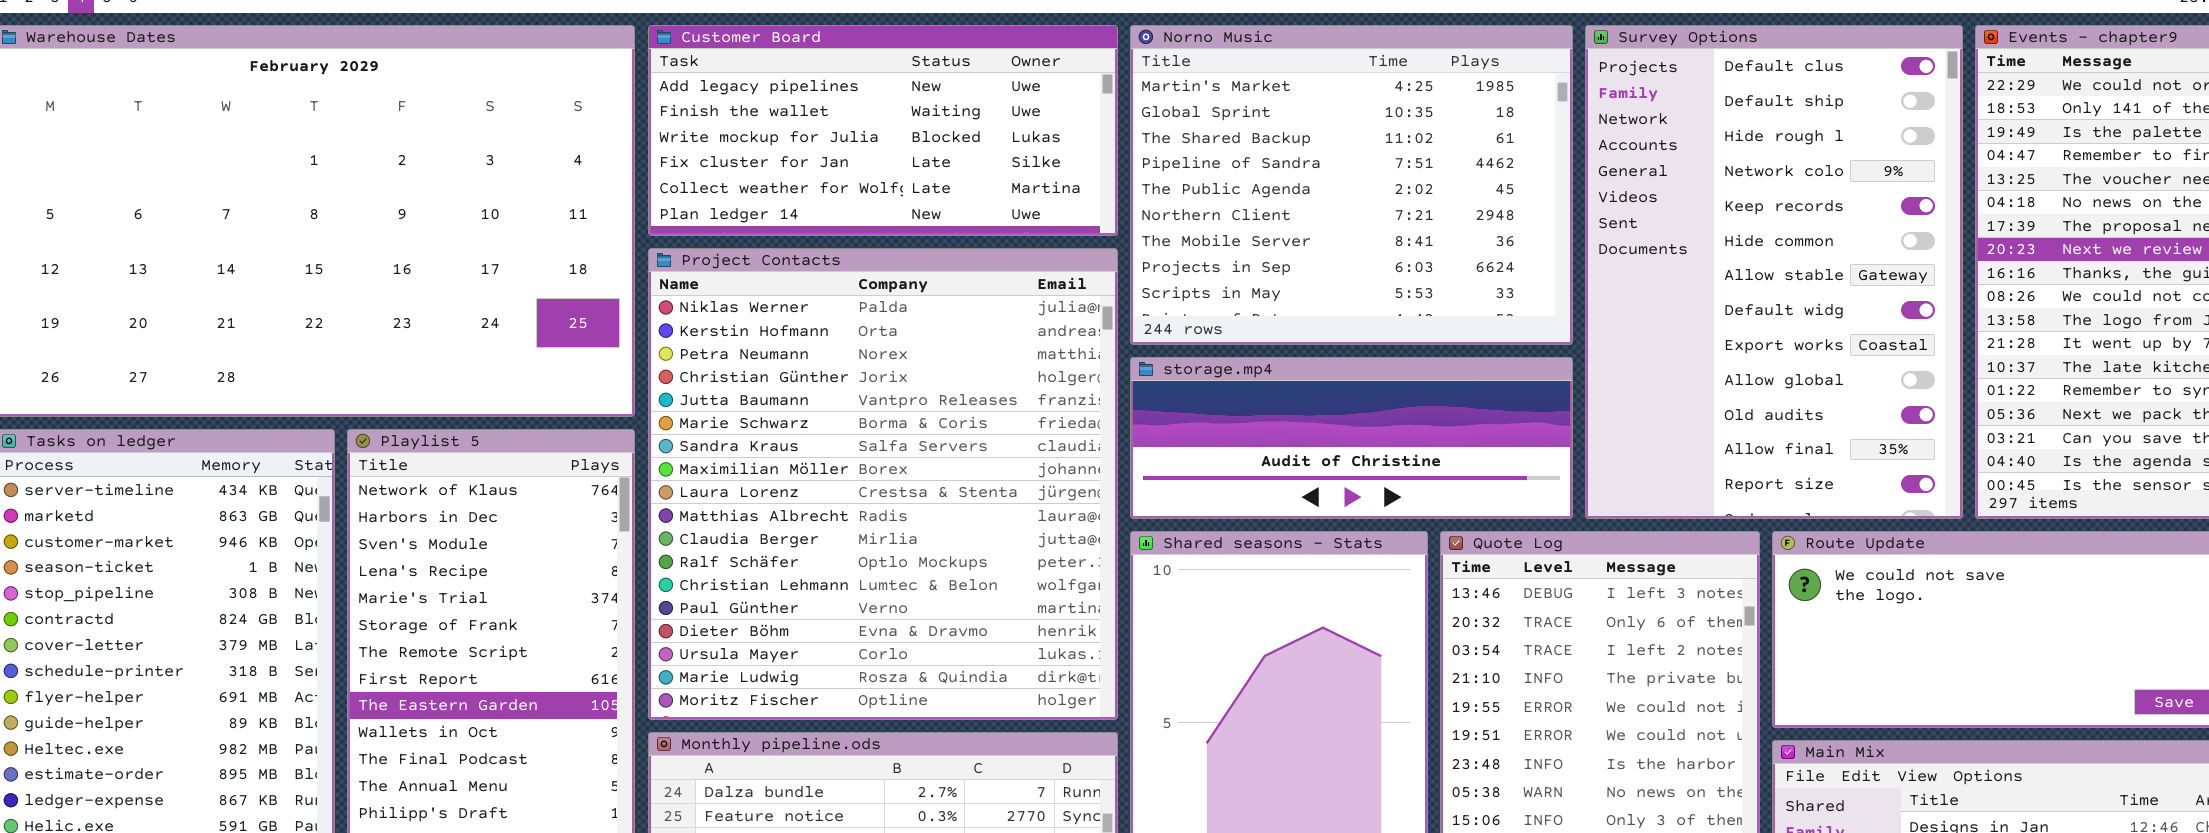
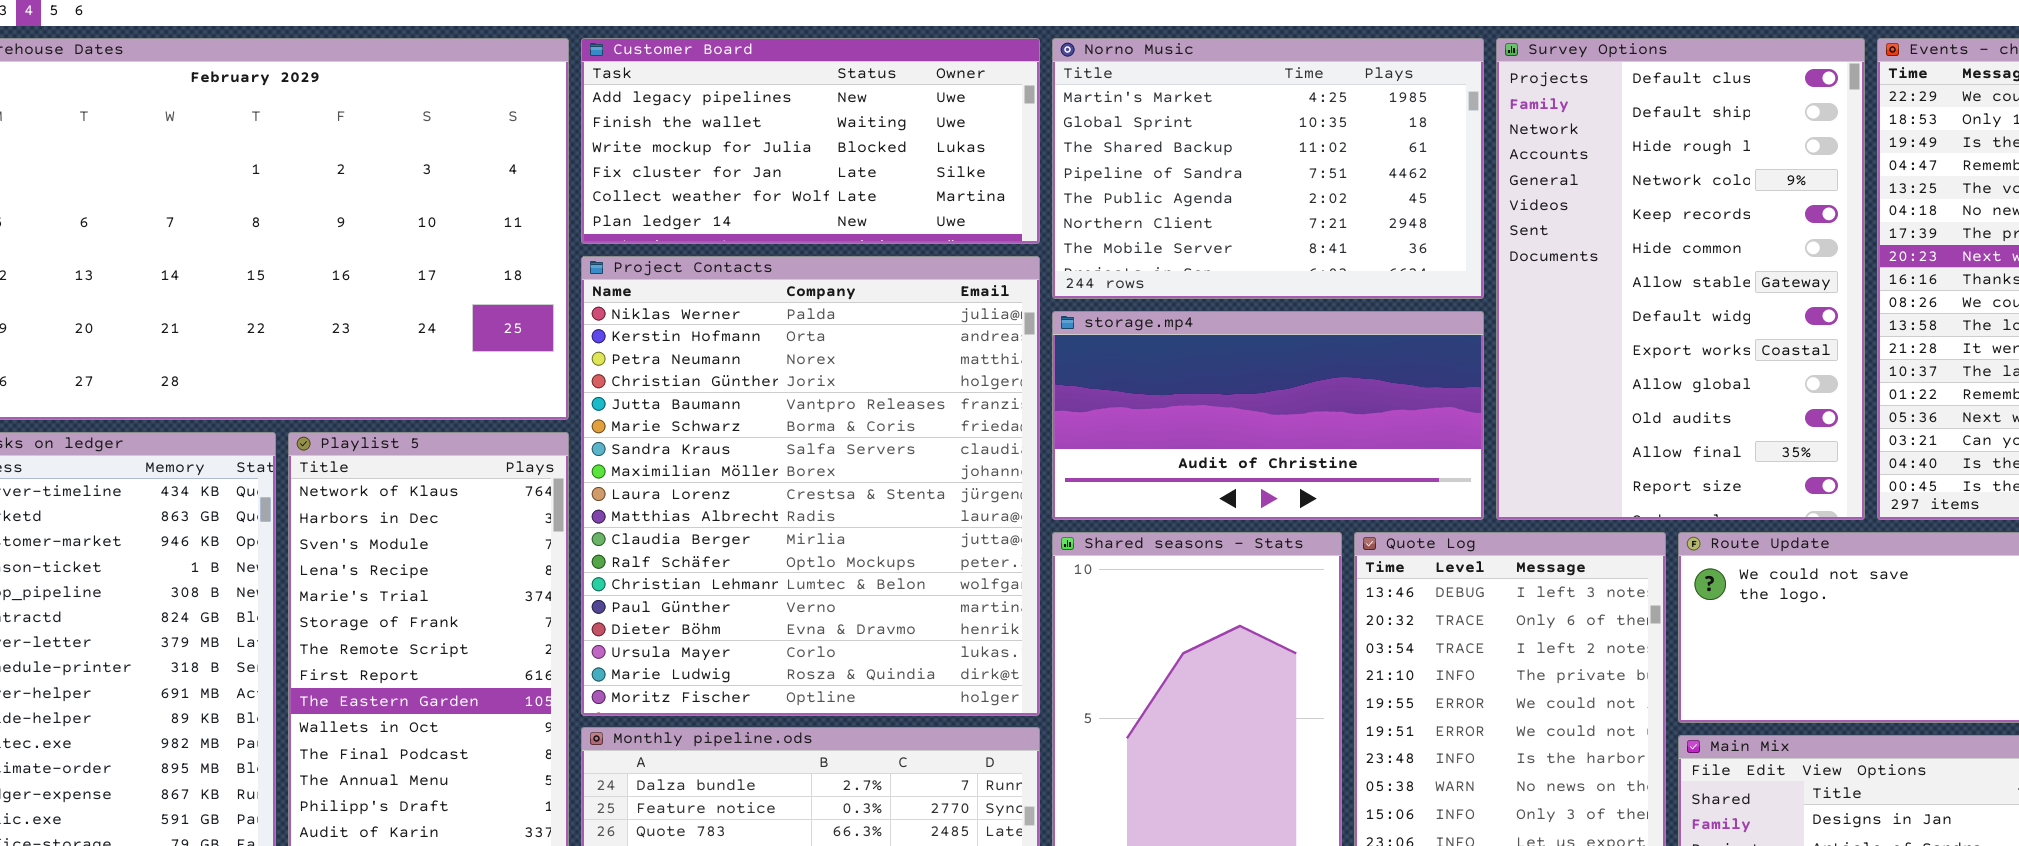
Norno Music: [1130,25,1573,345] -> [1052,38,1484,299], resized
storage.mp4: [1130,357,1573,519] -> [1052,311,1484,520], resized

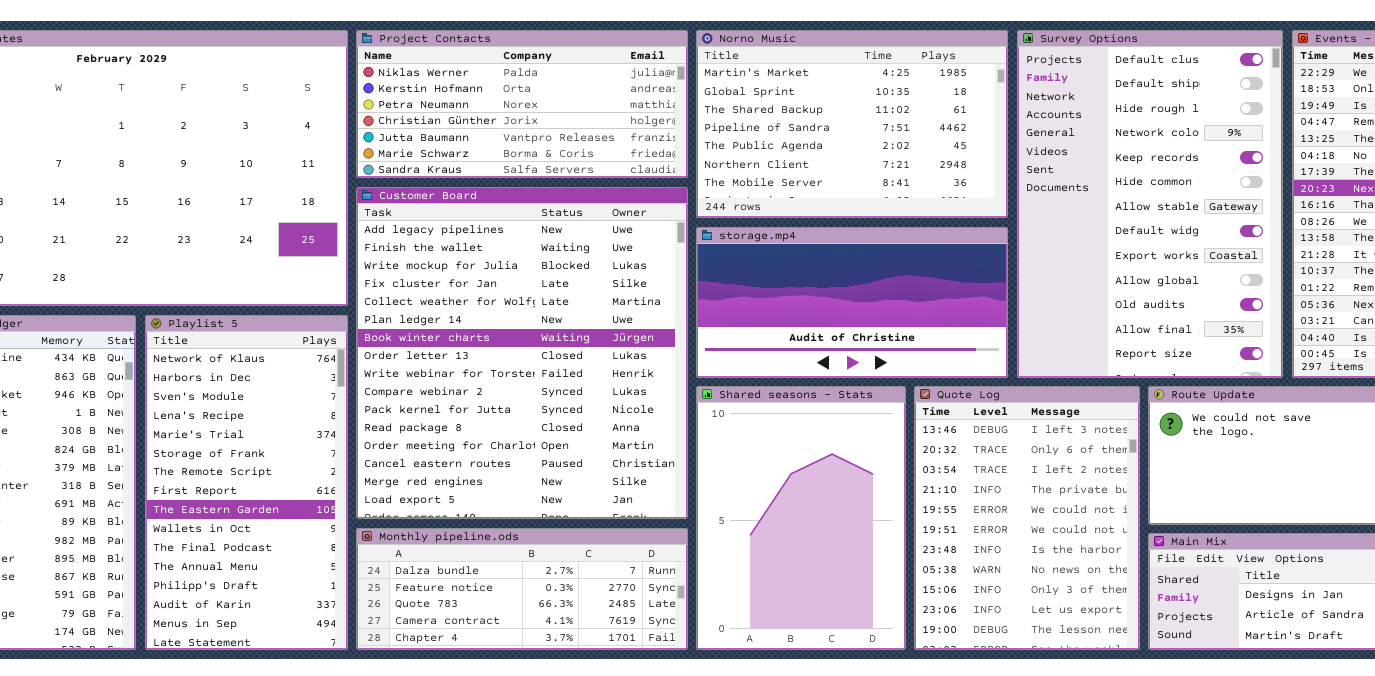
Customer Board: [581,38,1040,244] -> [356,187,688,519], moved, resized
Project Contacts: [581,256,1040,716] -> [356,30,688,178], moved, resized

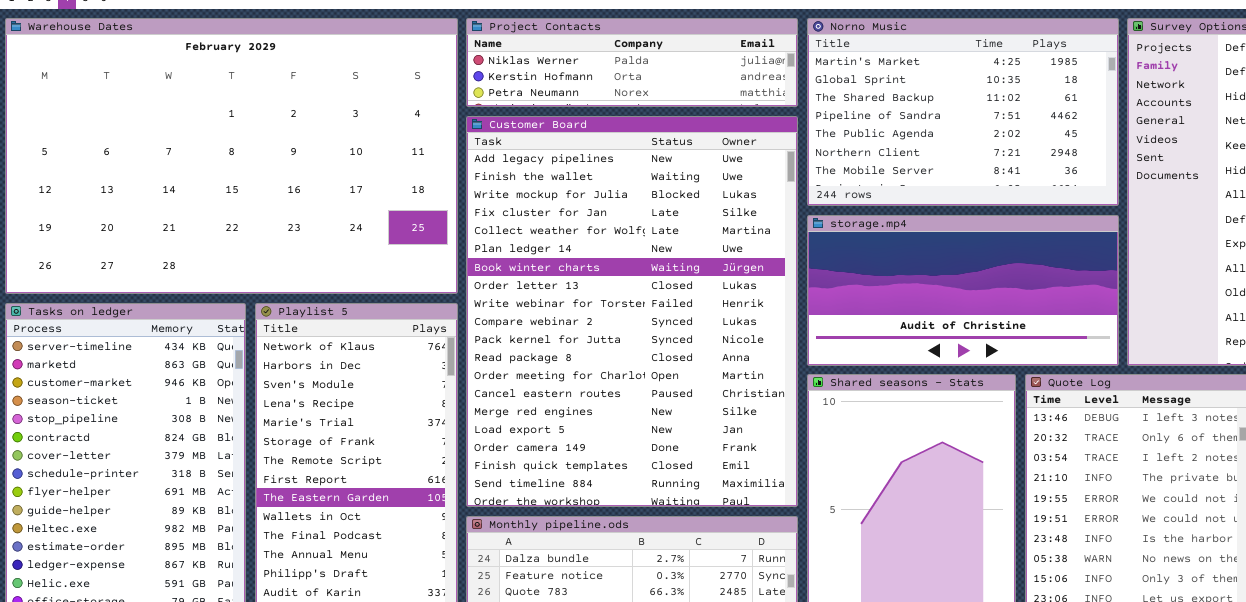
Project Contacts: [356,30,688,178] -> [466,18,798,107], resized
Customer Board: [356,187,688,519] -> [466,116,798,507], resized

